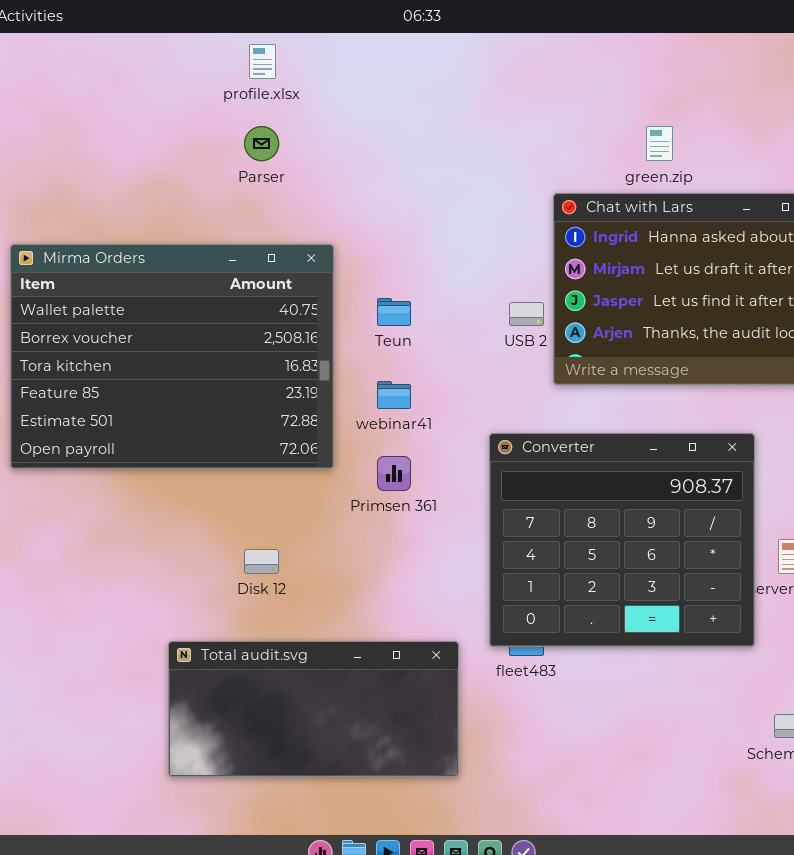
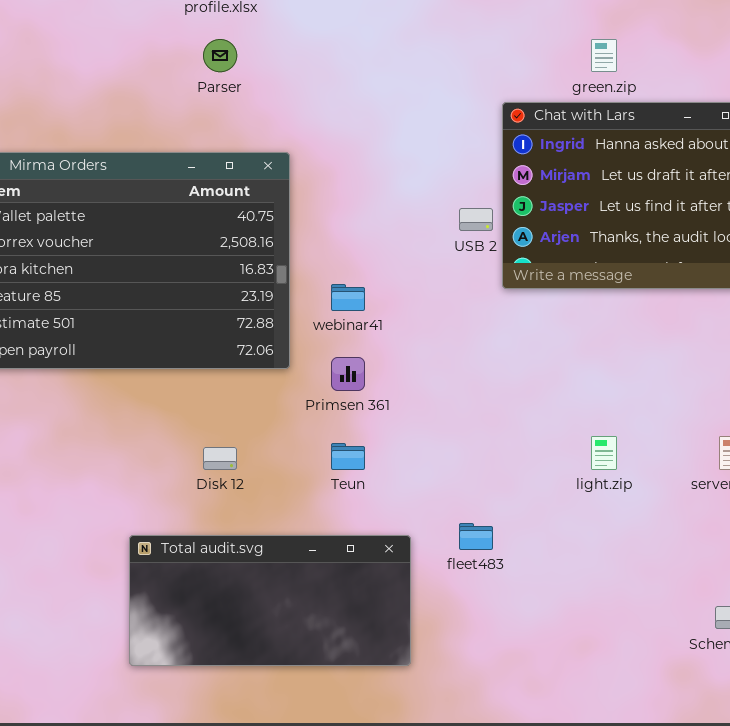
Teun: [377,298,411,326] -> [331,443,365,470], moved
Converter: [489,433,755,647] -> none, closed

